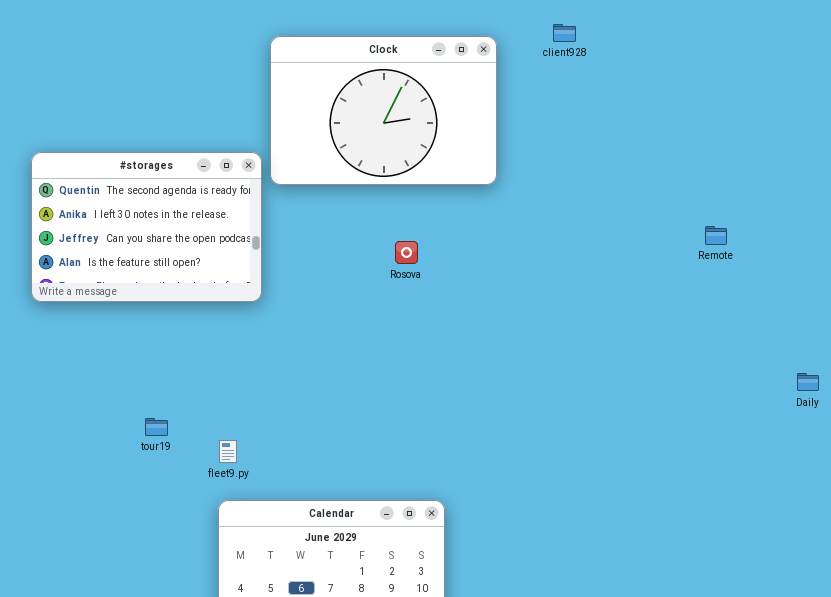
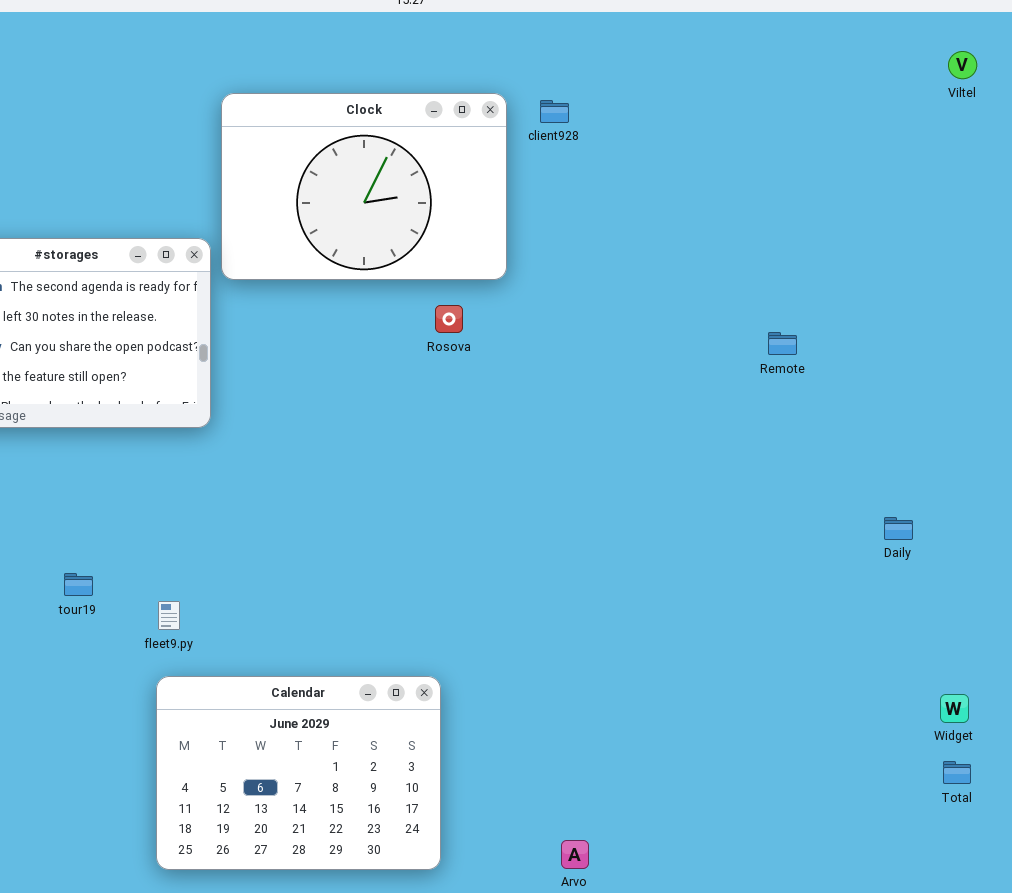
client928: [553,24,576,42] -> [540,100,569,123], moved
Rosova: [395,241,418,264] -> [435,305,463,333], moved

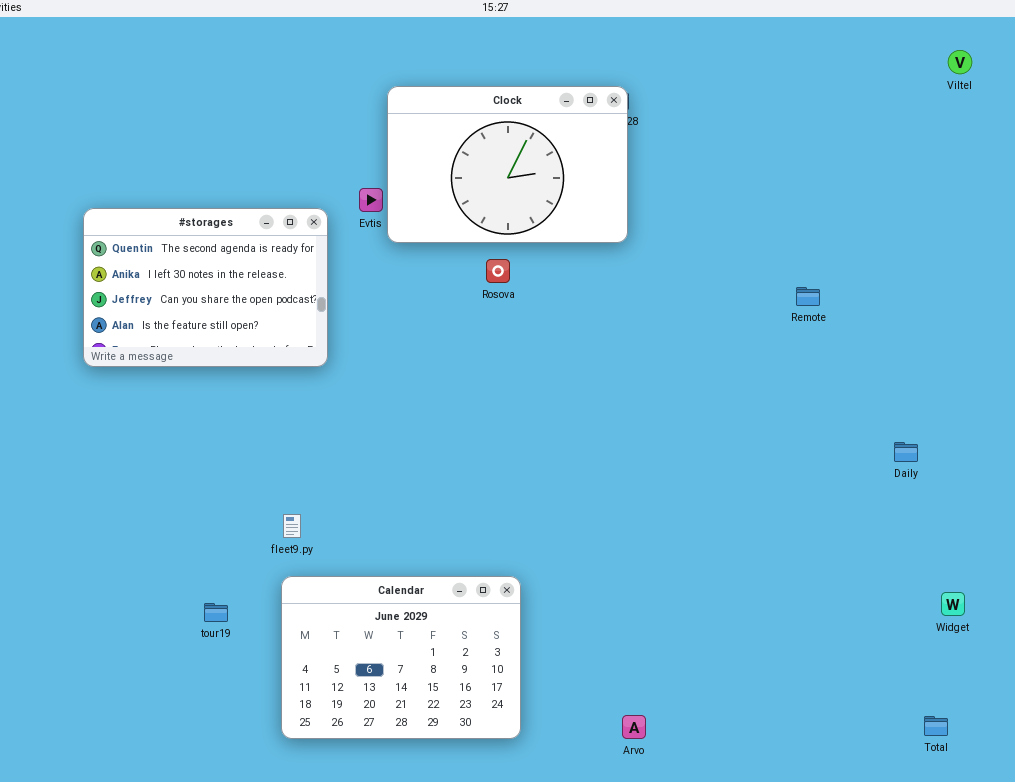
Clock: [221,93,507,280] -> [387,86,628,243], moved
Rosova: [435,305,463,333] -> [486,259,510,283], moved
tour19: [64,573,93,596] -> [204,603,228,622], moved
Total: [943,761,971,784] -> [924,716,948,736], moved

